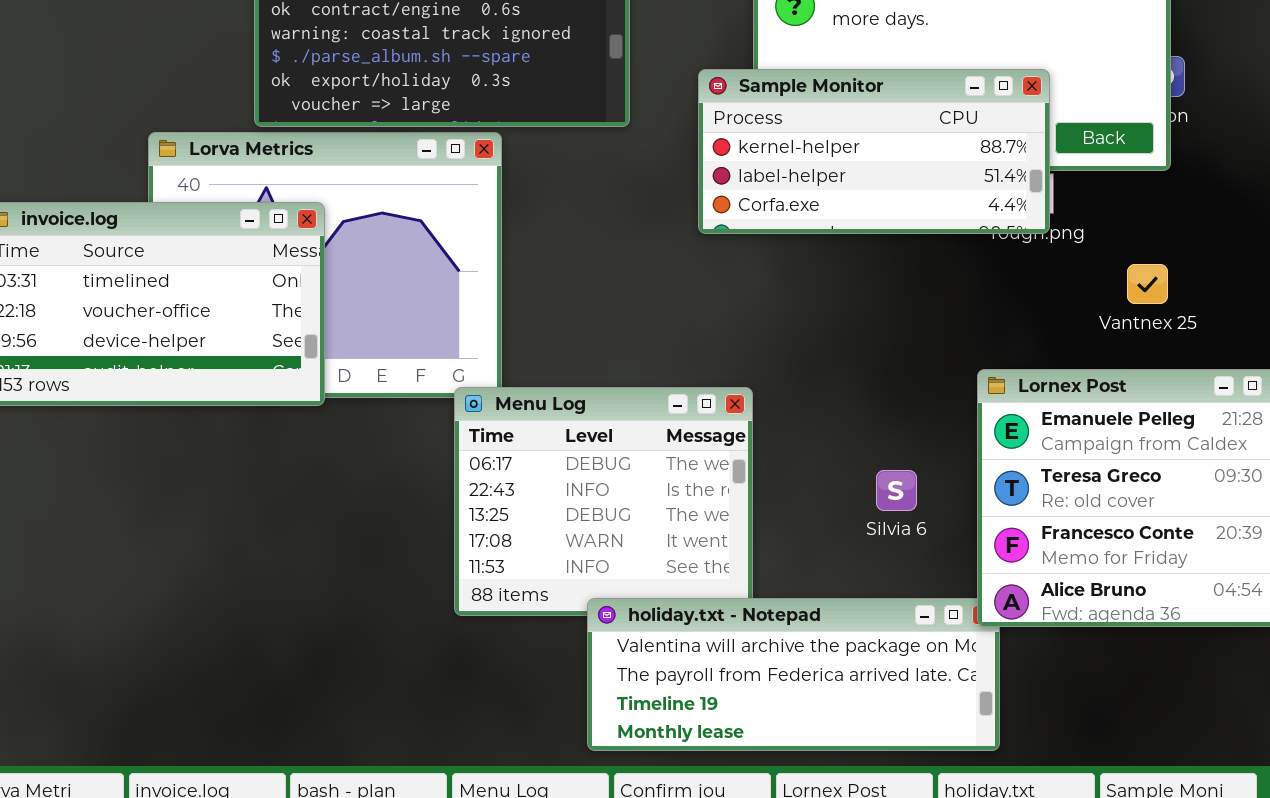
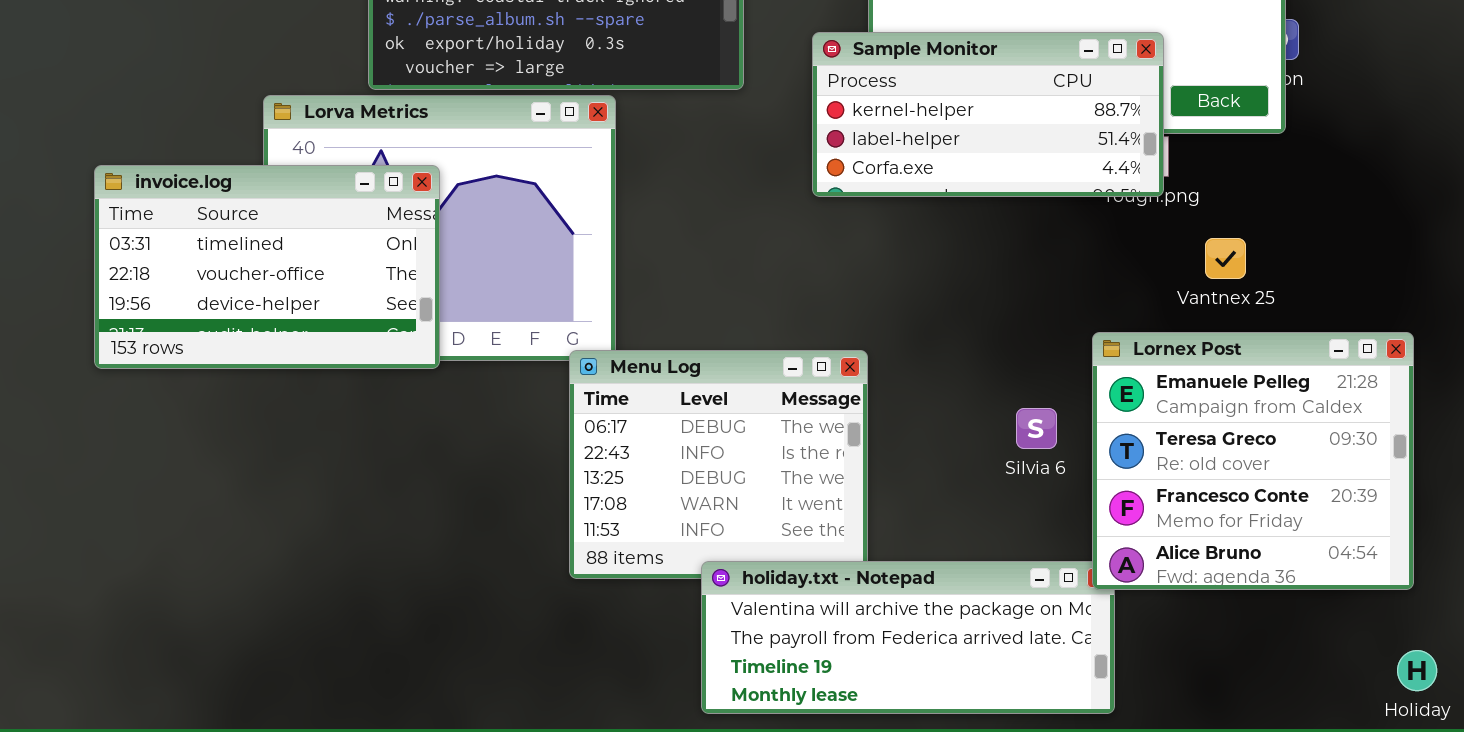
Vantnex 25: [1127,264,1168,304] -> [1205,238,1246,279], moved
Silvia 6: [876,470,917,511] -> [1016,408,1057,449], moved

